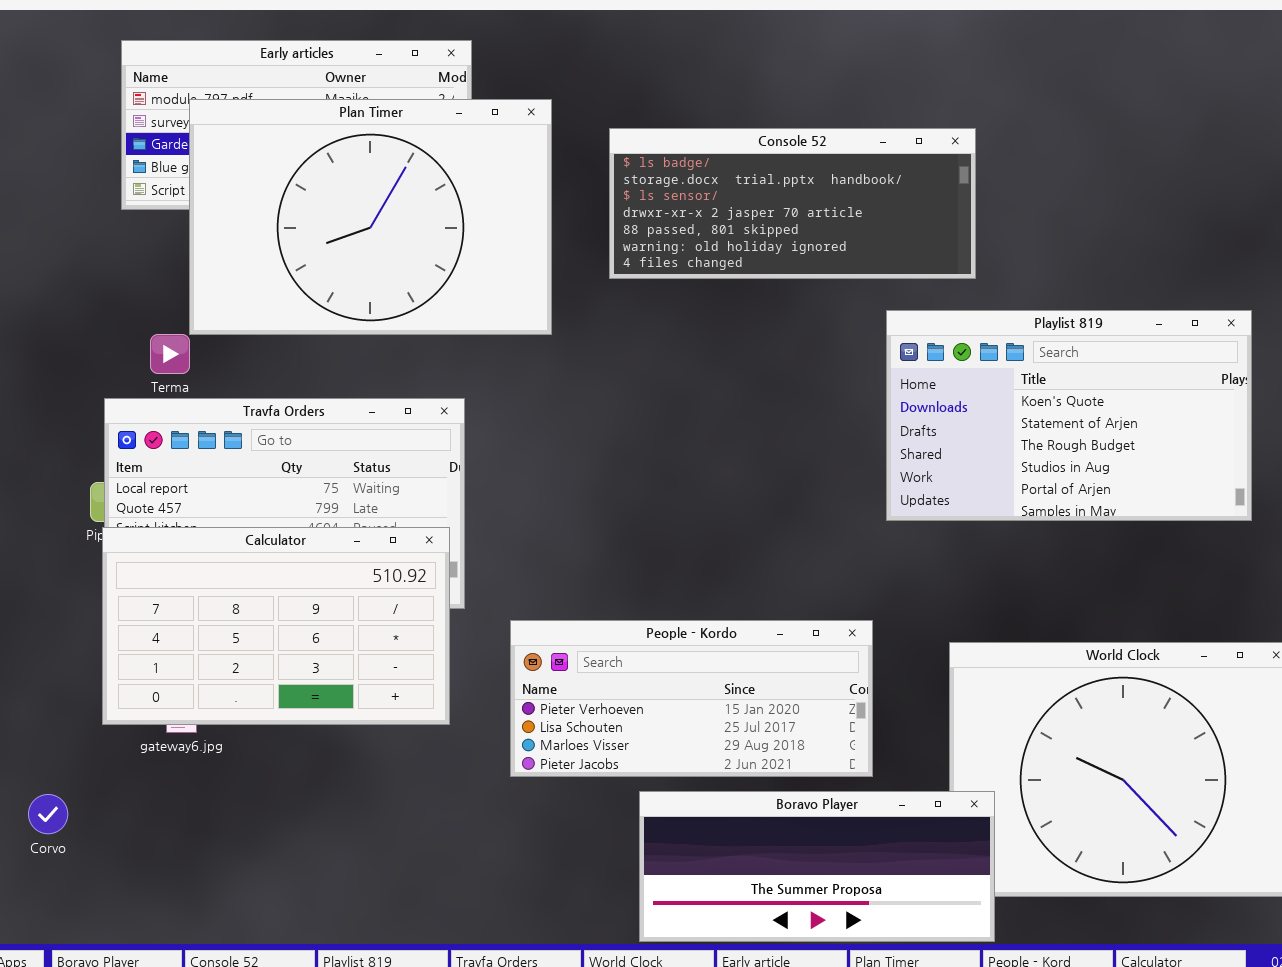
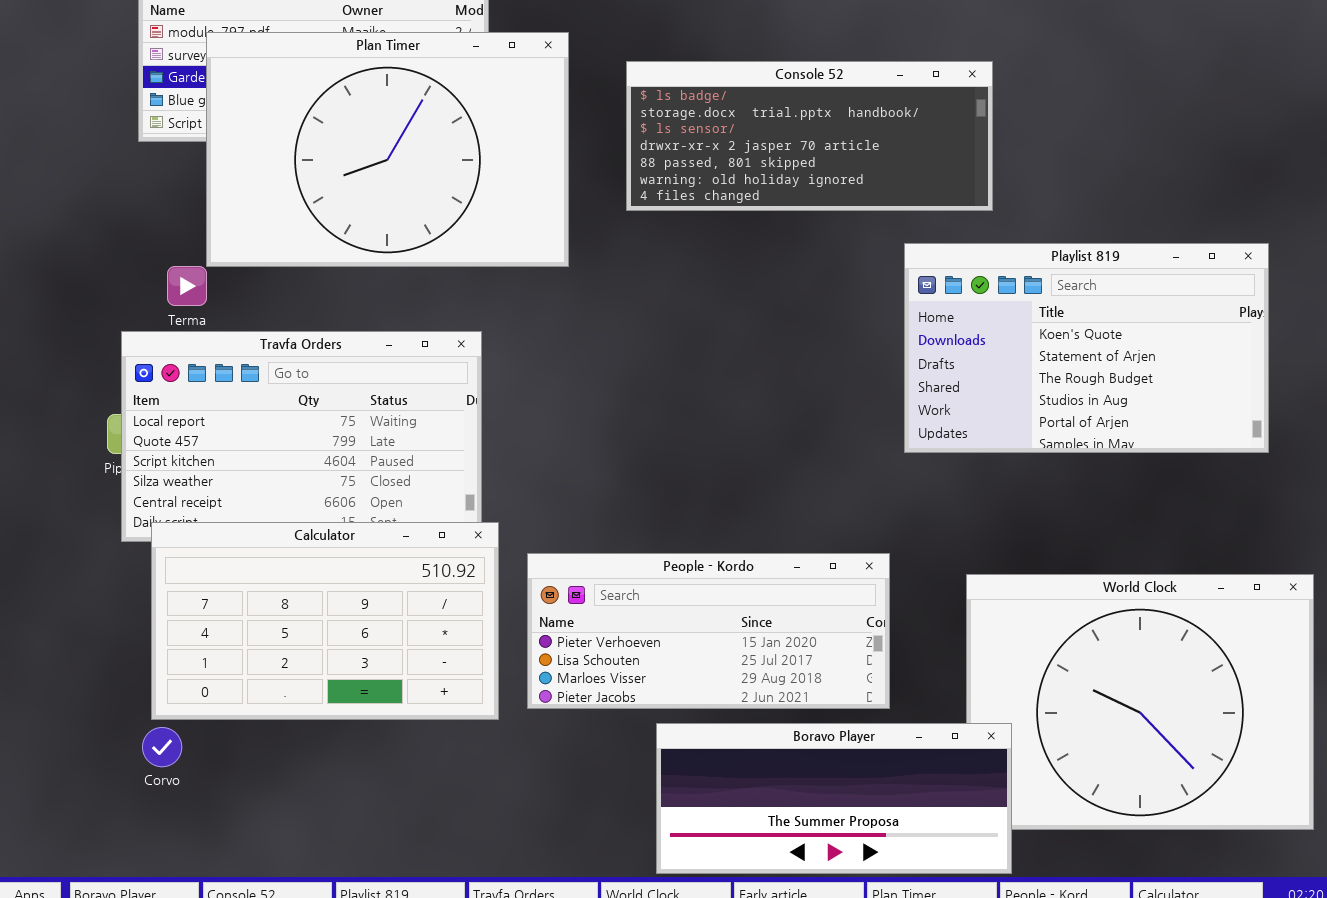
Calculator: [102,527,450,725] -> [151,522,499,720], moved
Corvo: [28,794,68,834] -> [142,727,182,767], moved

